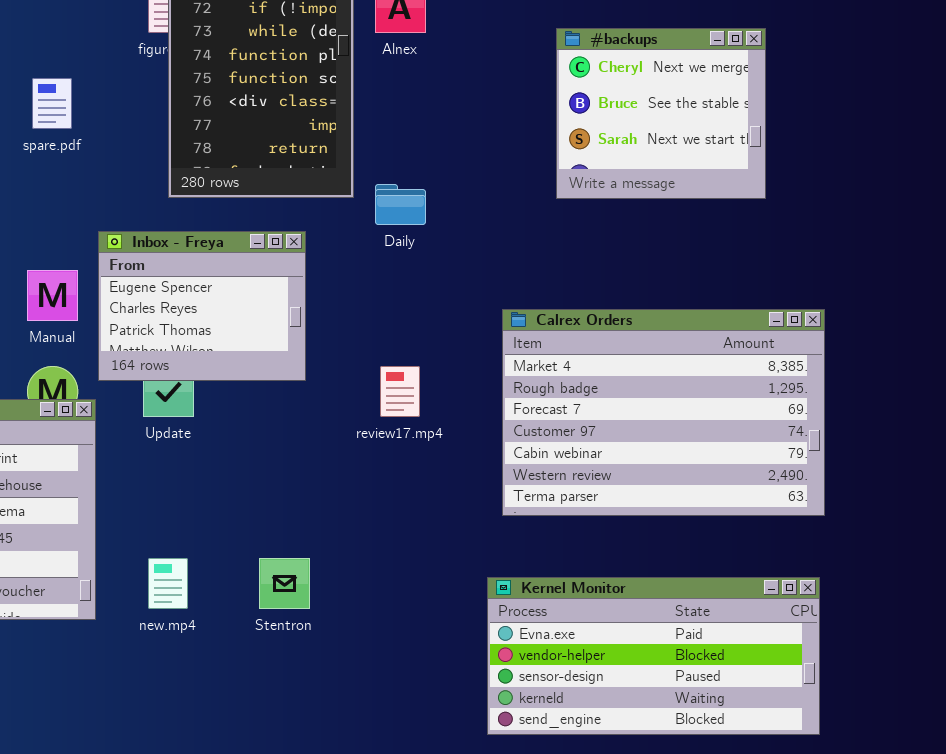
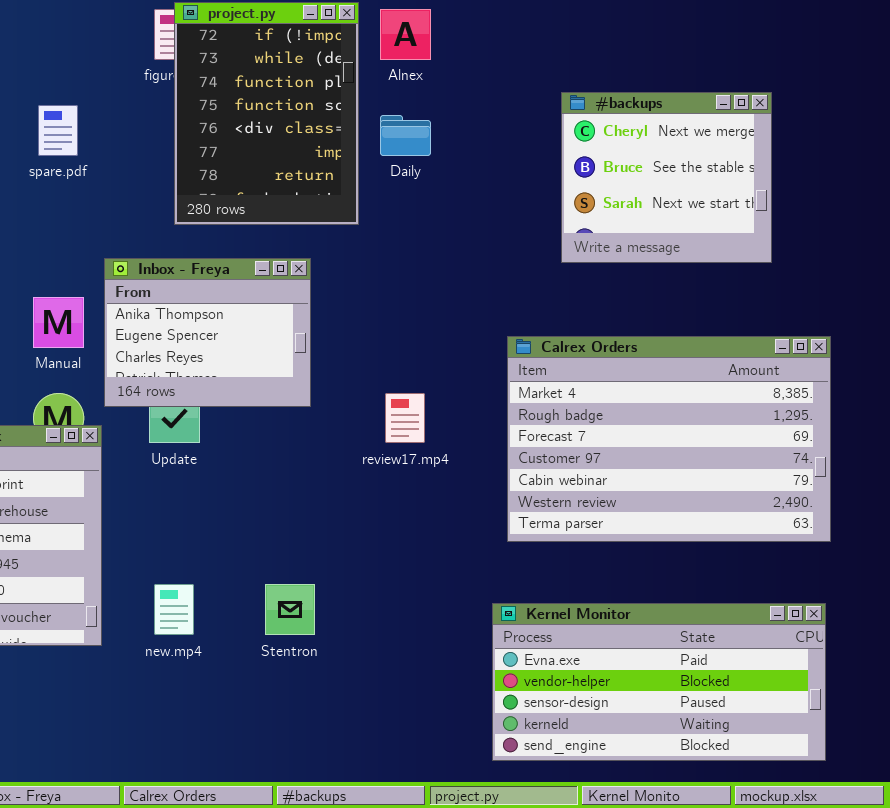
#backups: [556,28,766,199] -> [561,92,772,263], moved
Daily: [375,184,426,225] -> [380,115,431,156], moved
Inbox - Freya: [98,231,306,381] -> [104,258,311,407], scrolled up 1 row

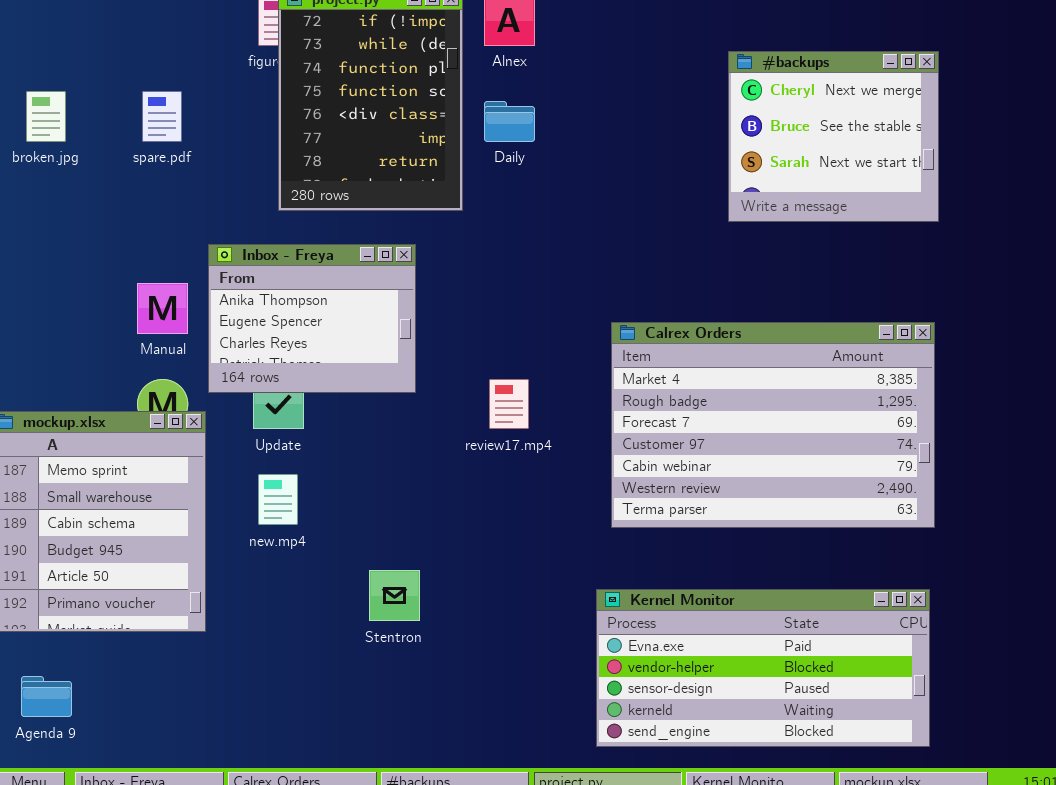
#backups: [561,92,772,263] -> [728,51,939,222], moved
new.mp4: [154,584,194,635] -> [258,474,298,525], moved

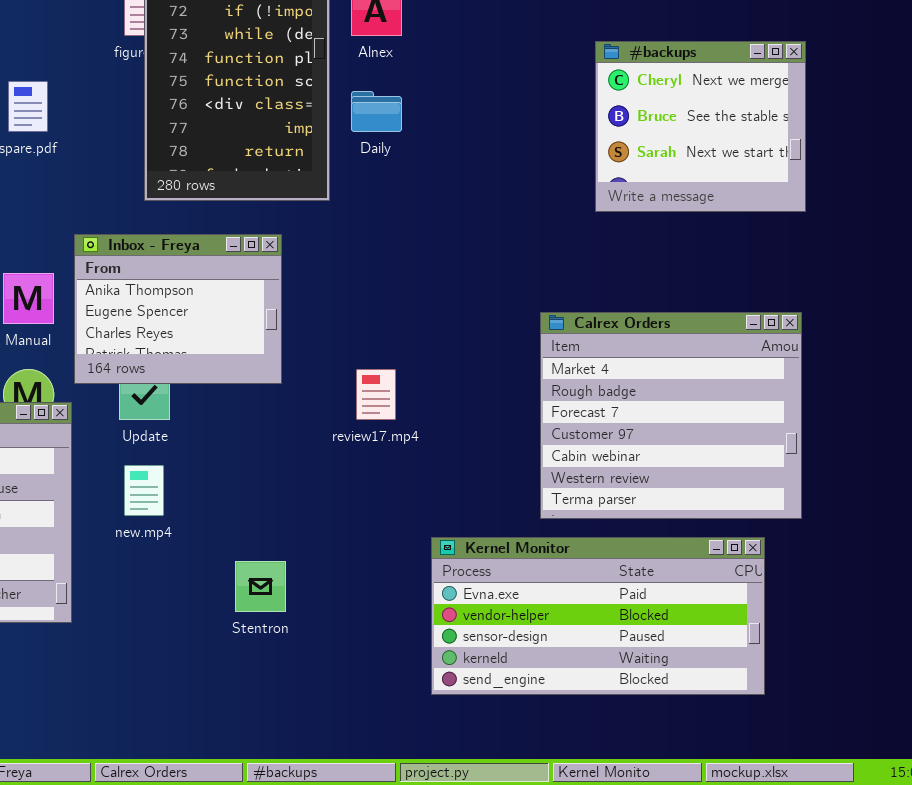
Calrex Orders: [611,322,935,528] -> [540,312,802,519], resized
Kernel Monitor: [596,589,930,747] -> [431,537,765,695], moved

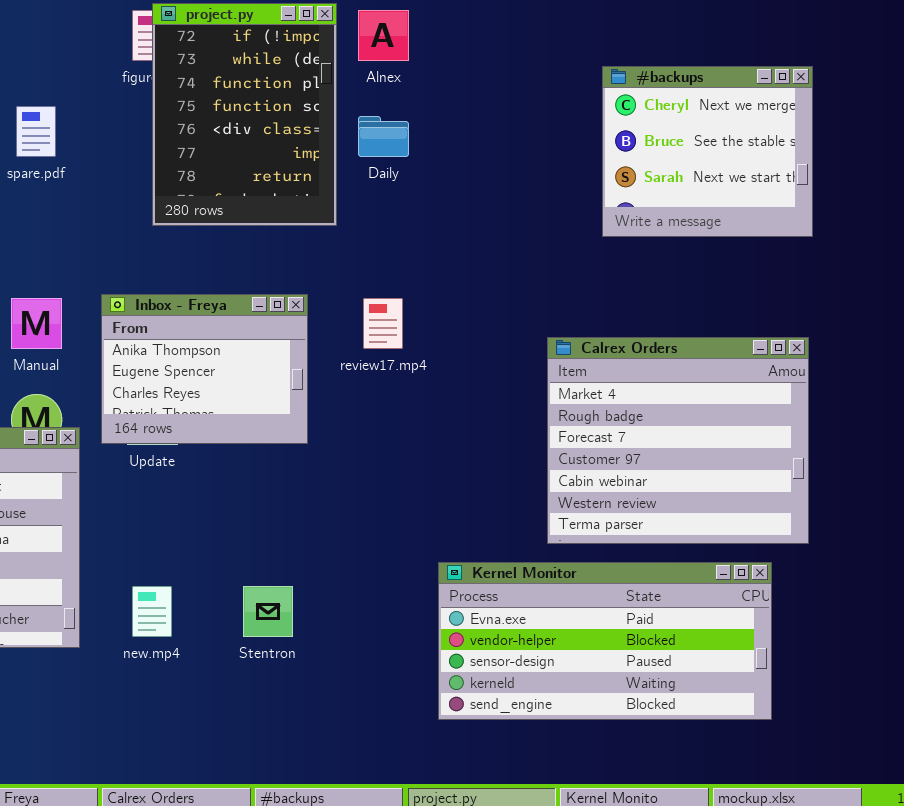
Inbox - Freya: [74,234,282,384] -> [101,294,308,444], moved
review17.mp4: [356,369,396,420] -> [363,298,403,349], moved
new.mp4: [124,465,164,516] -> [132,586,172,637], moved

